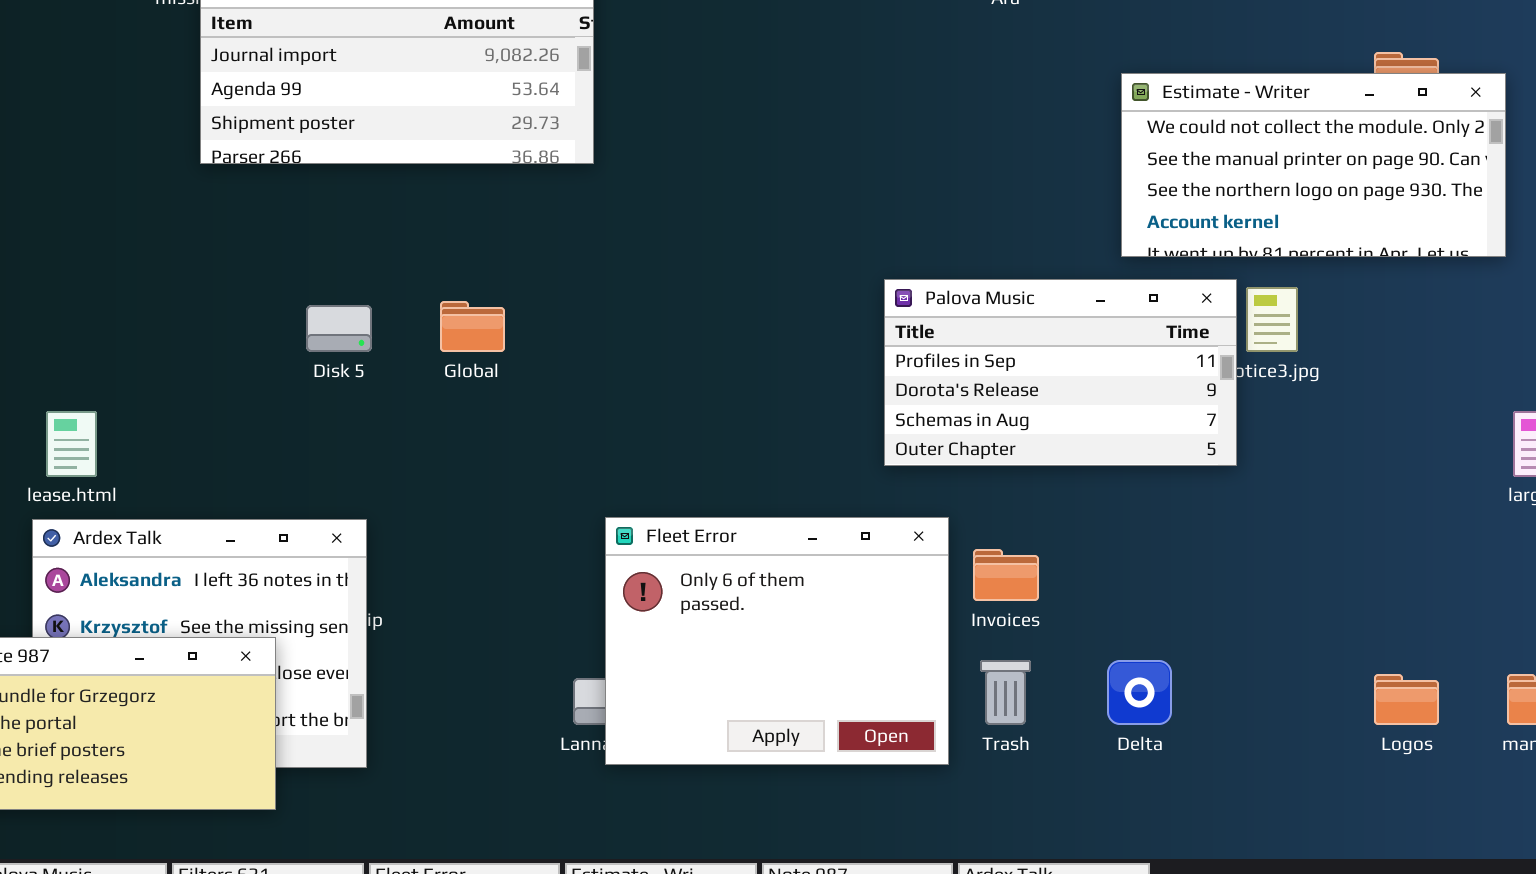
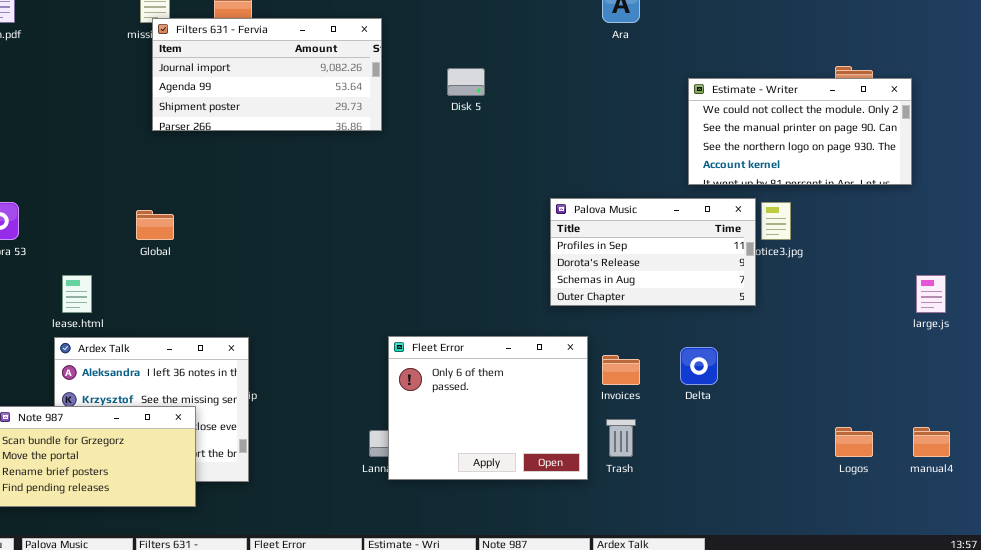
Global: [440,301,505,352] -> [136,210,174,240], moved
Disk 5: [306,305,372,352] -> [447,68,485,96], moved
Delta: [1107,660,1172,725] -> [680,347,718,385], moved

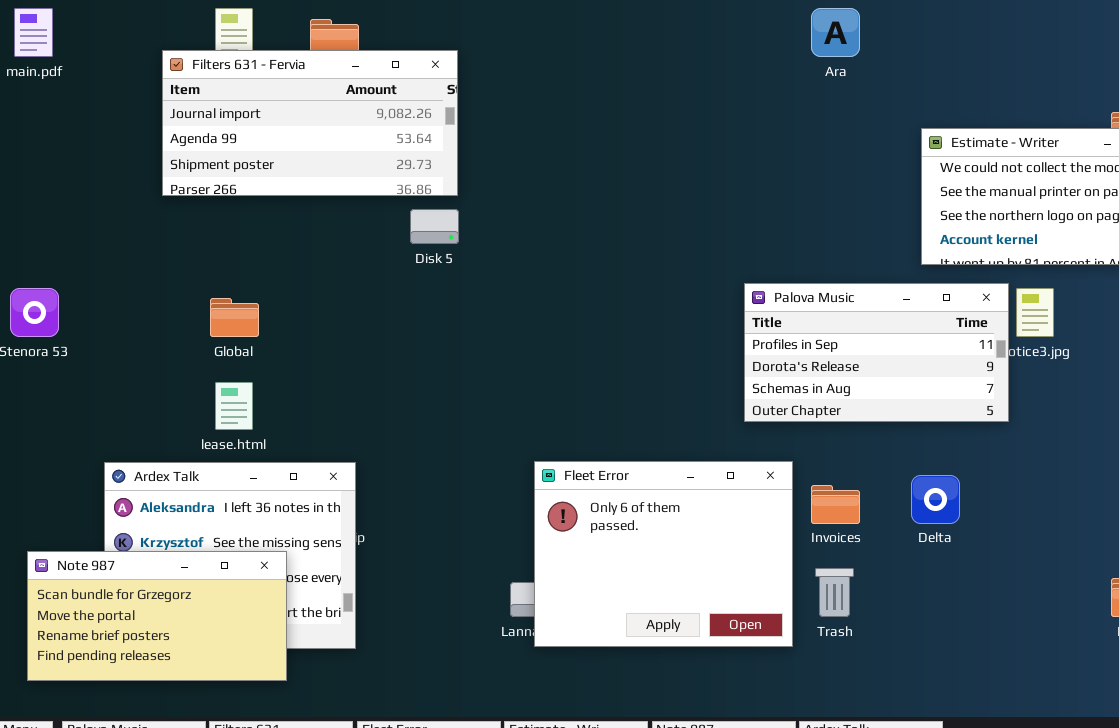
Filters 631 - Fervia: [152,18,382,131] -> [162,50,458,196], moved
Disk 5: [447,68,485,96] -> [410,209,459,244], moved
lease.html: [62,275,92,313] -> [215,382,253,430], moved

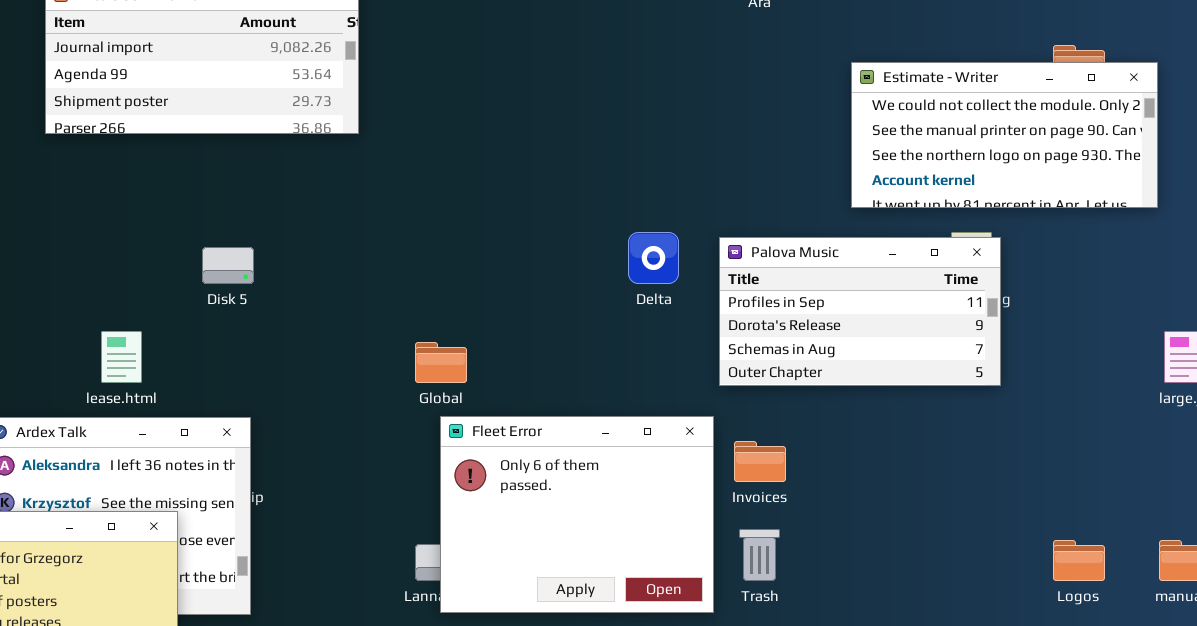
Disk 5: [410,209,459,244] -> [202,247,254,284], moved
Palova Music: [744,283,1009,422] -> [719,237,1001,386], moved
Global: [210,298,259,337] -> [415,342,467,383], moved
Delta: [911,475,960,524] -> [628,232,679,284], moved

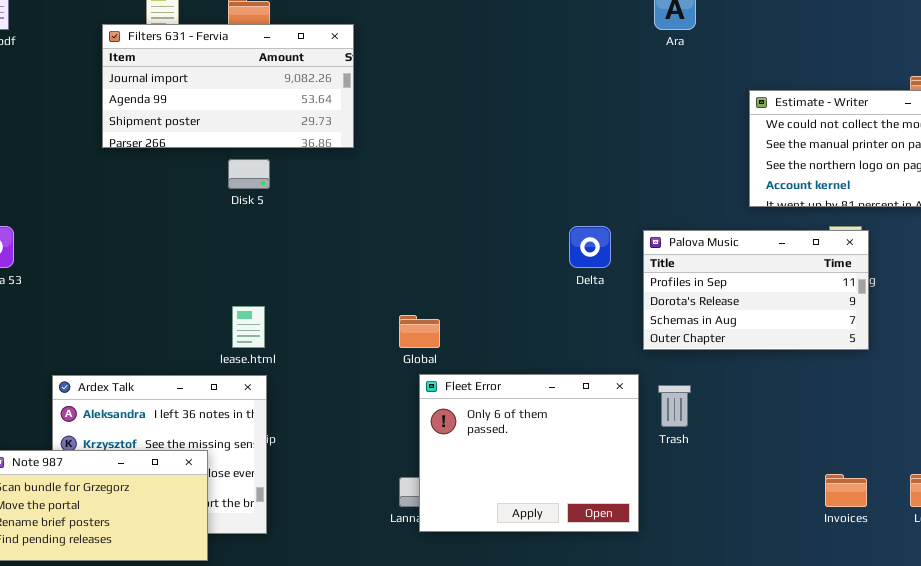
Disk 5: [202,247,254,284] -> [228,159,270,189], moved
lease.html: [101,331,142,383] -> [232,306,265,348], moved
Invoices: [734,441,786,482] -> [825,474,867,507], moved
Trash: [739,529,780,581] -> [658,385,691,427], moved

